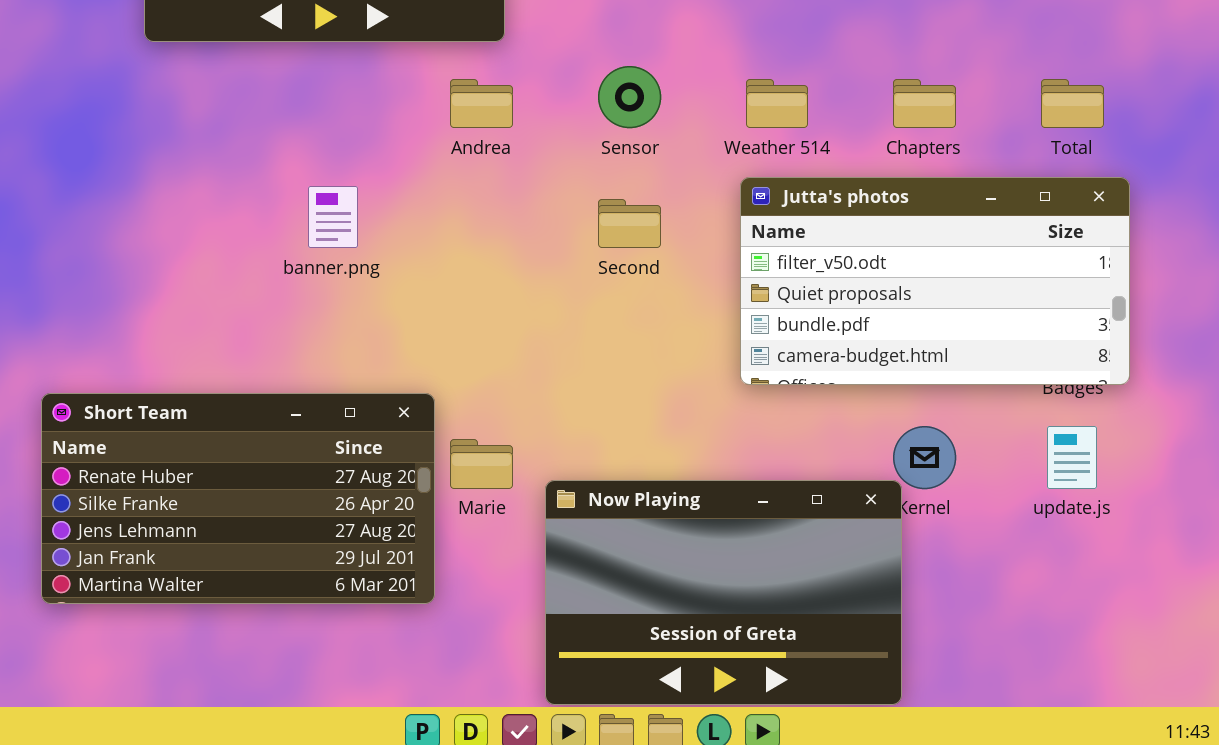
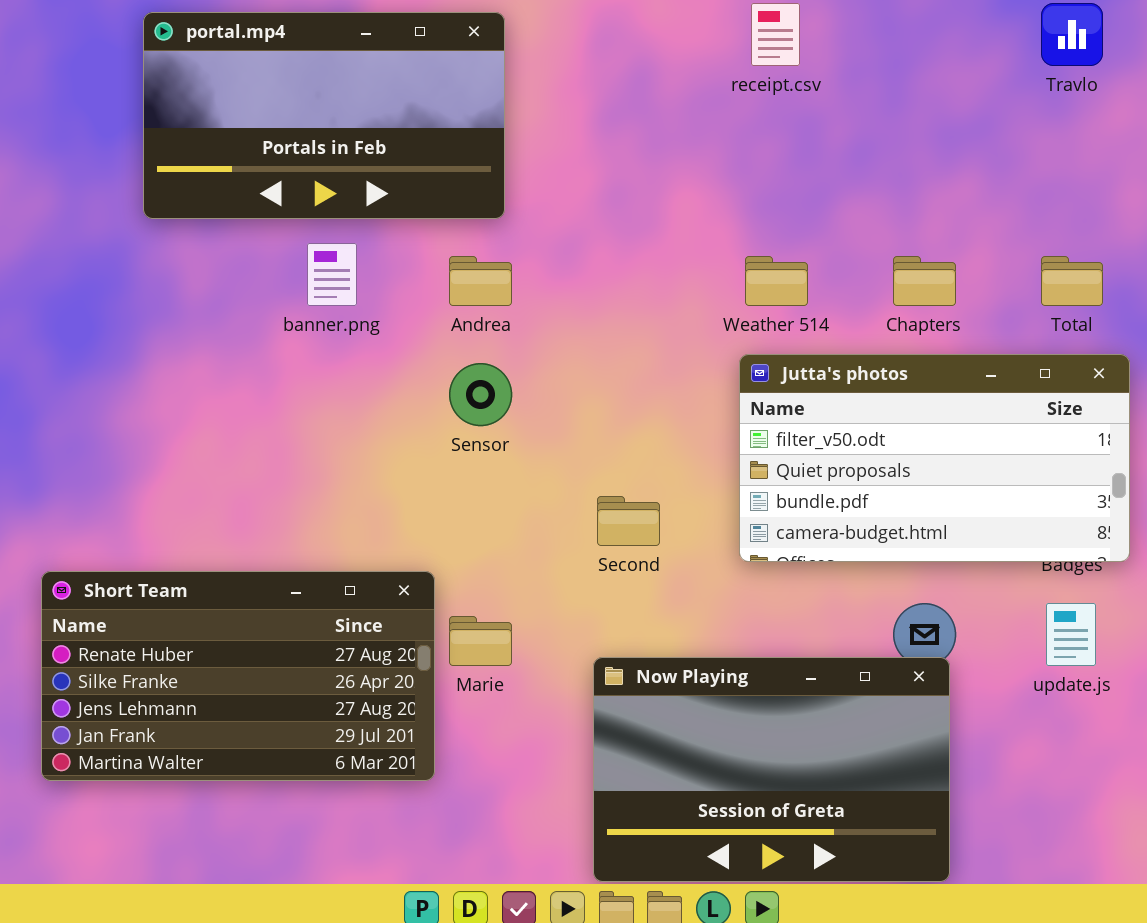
Sensor: [598,66,661,128] -> [449,363,512,426], moved
banner.png: [308,186,358,248] -> [307,243,357,306], moved
Second: [598,199,661,248] -> [597,496,660,546], moved
Now Playing: [545,480,902,705] -> [593,657,950,882], moved

